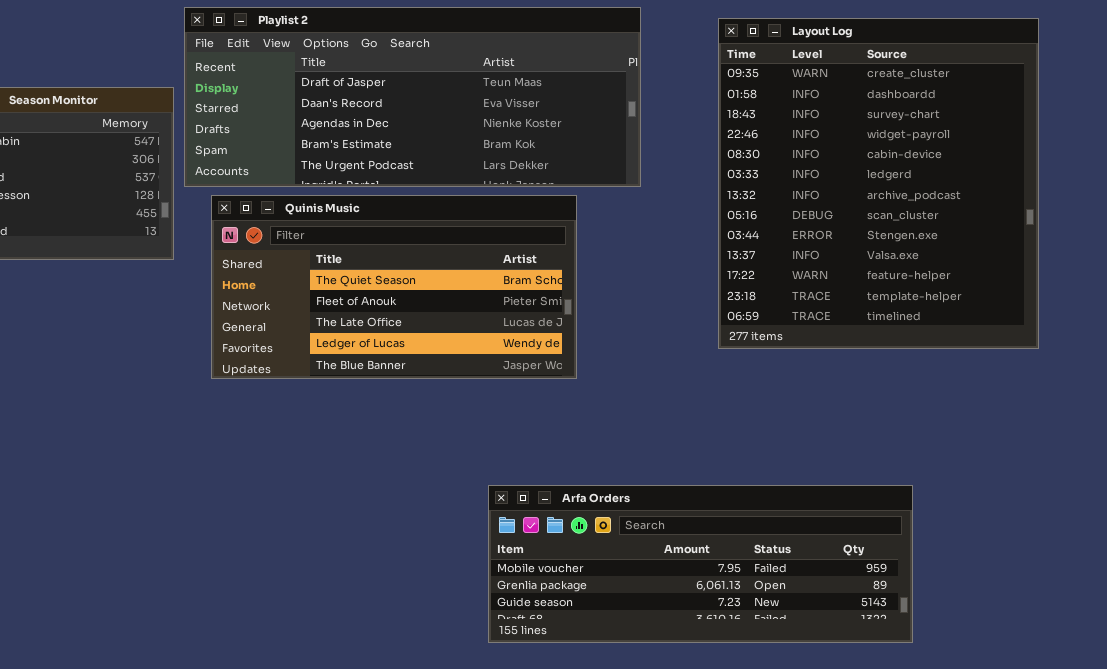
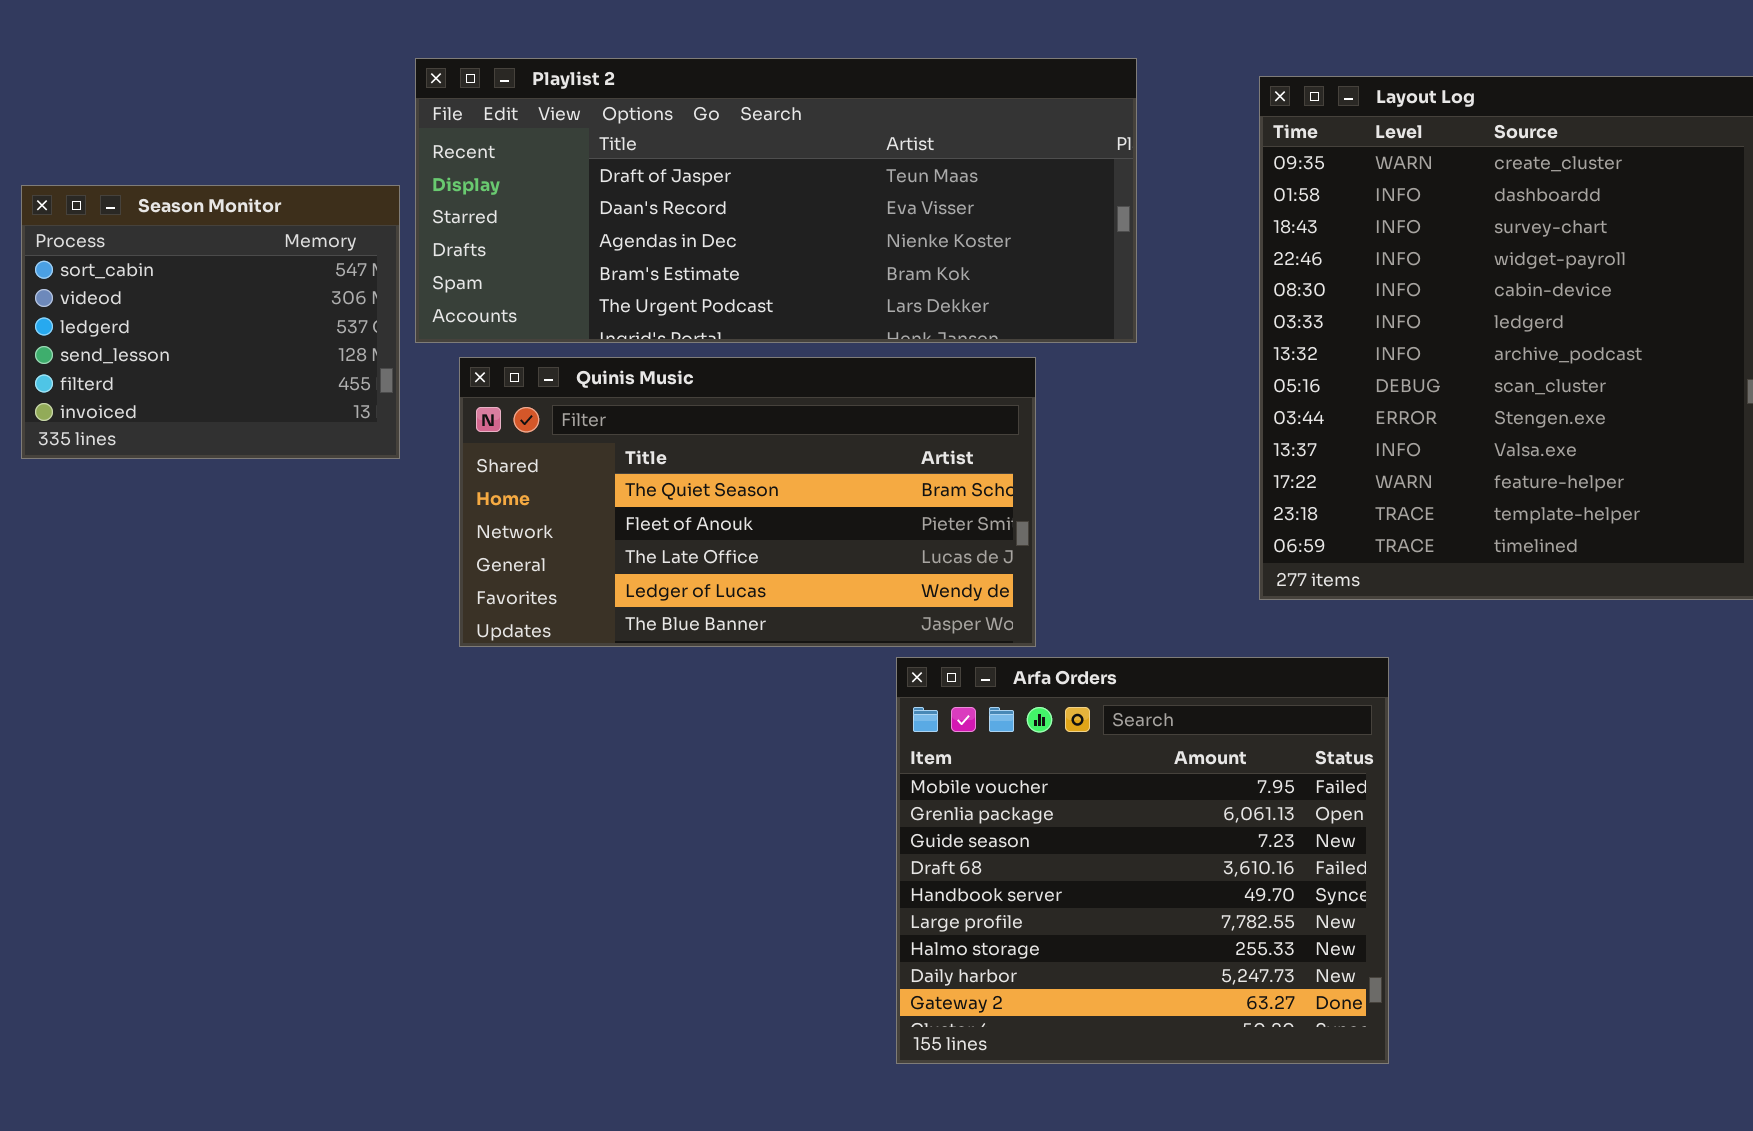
Arfa Orders: [488,485,913,643] -> [896,657,1389,1064], resized

